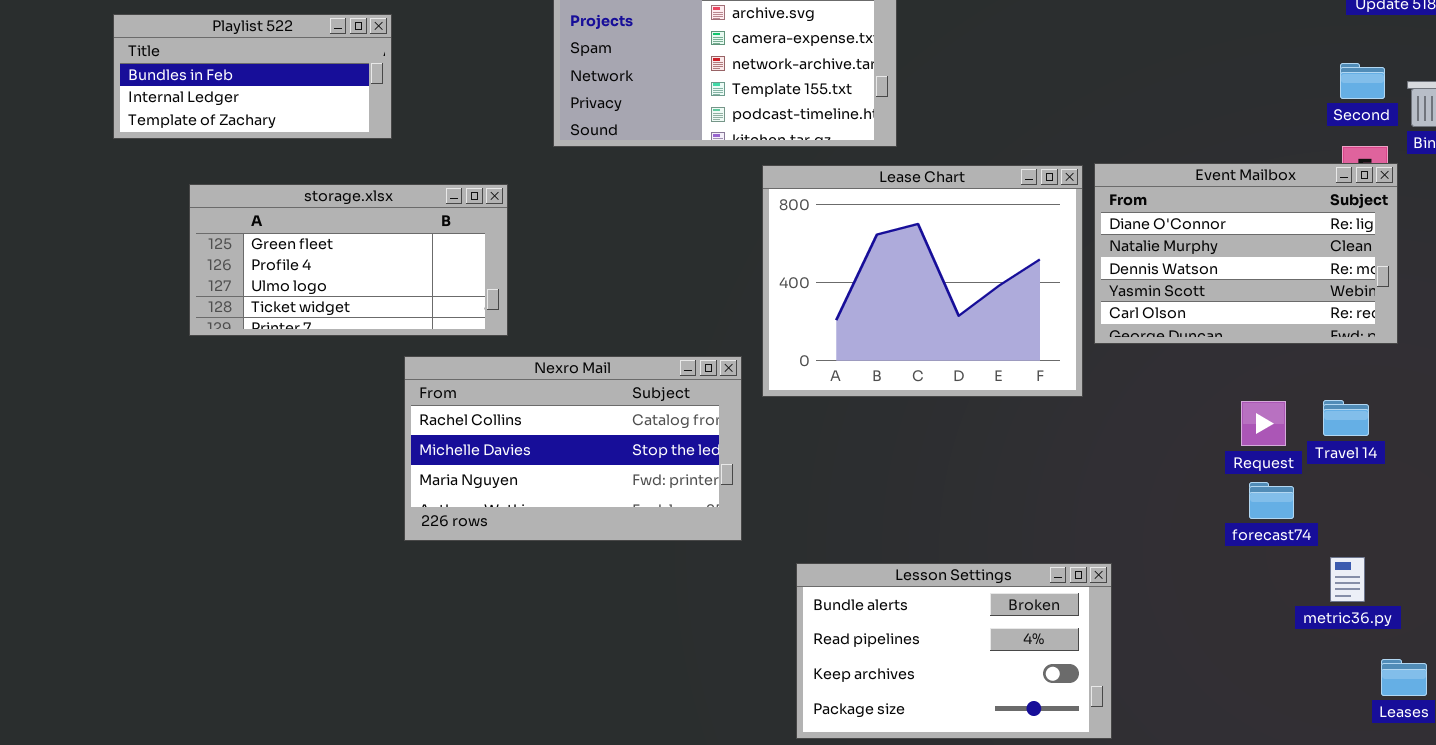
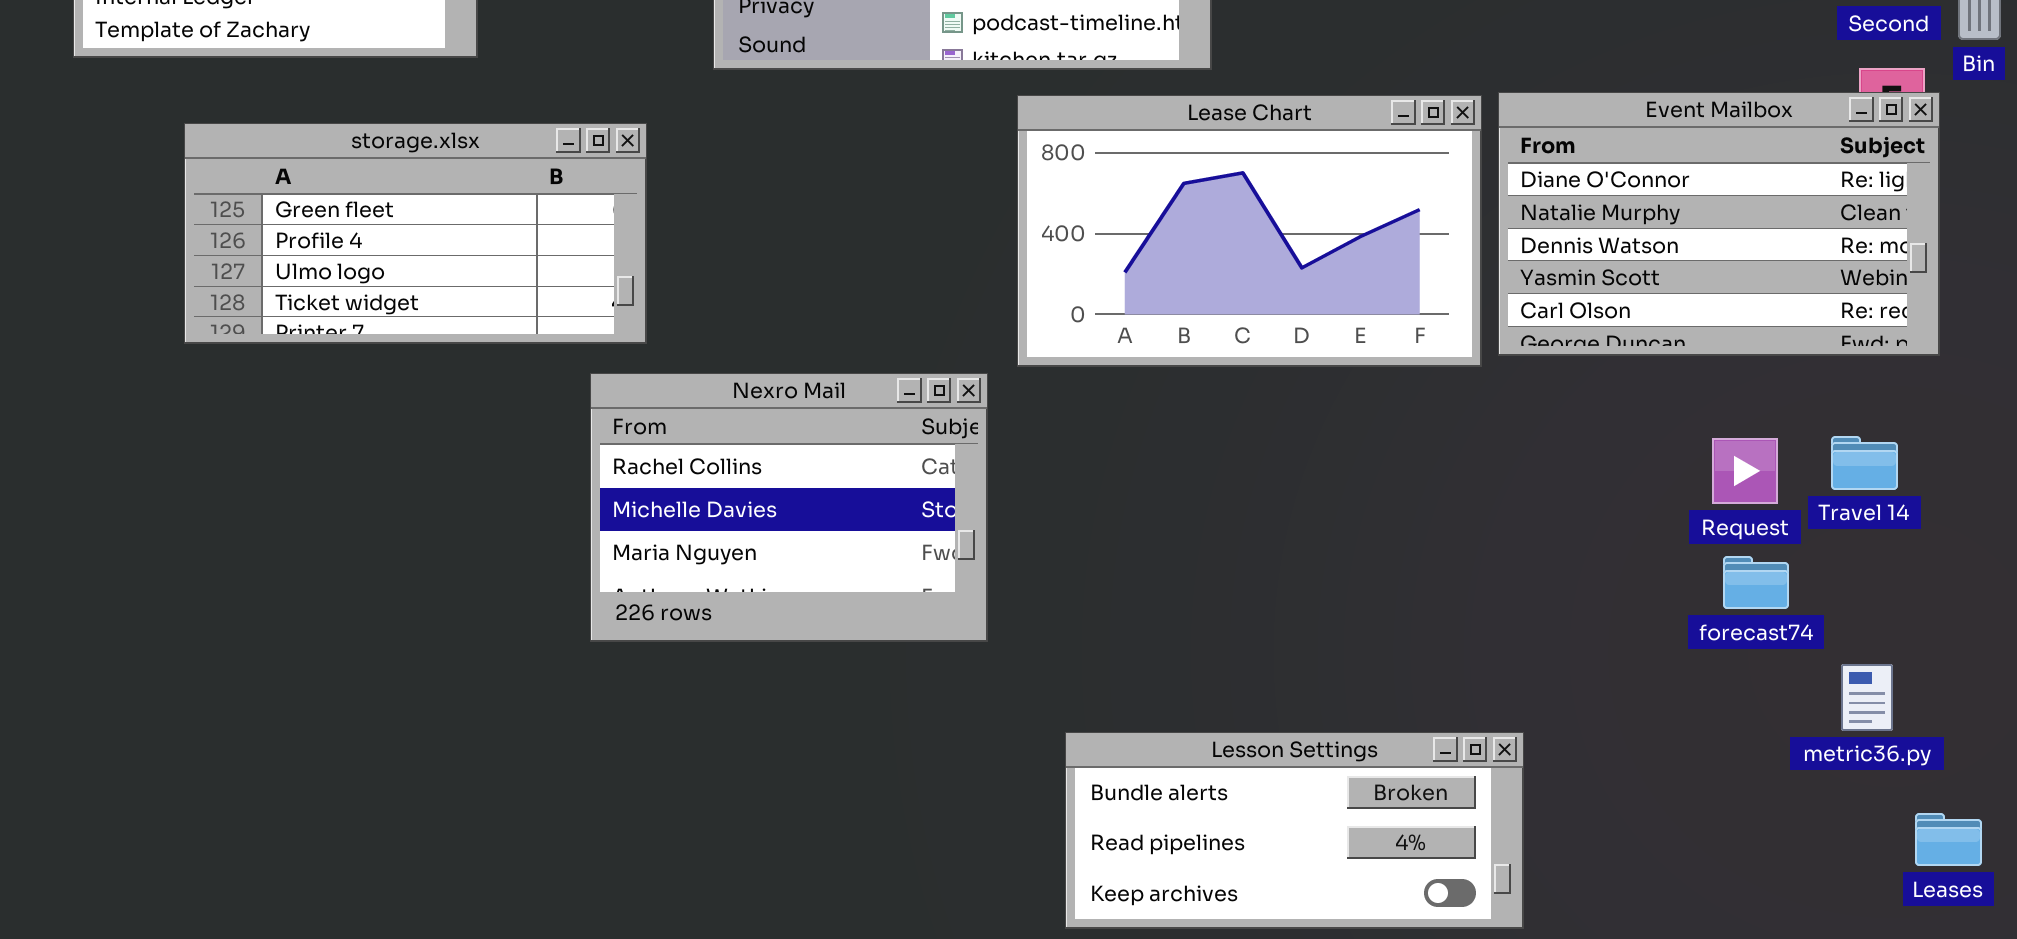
Lease Chart: [762,165,1083,397] -> [1017,95,1482,367], resized
Nexro Mail: [404,356,742,541] -> [590,373,988,642], resized
Lesson Settings: [796,563,1112,739] -> [1065,732,1524,929], resized

